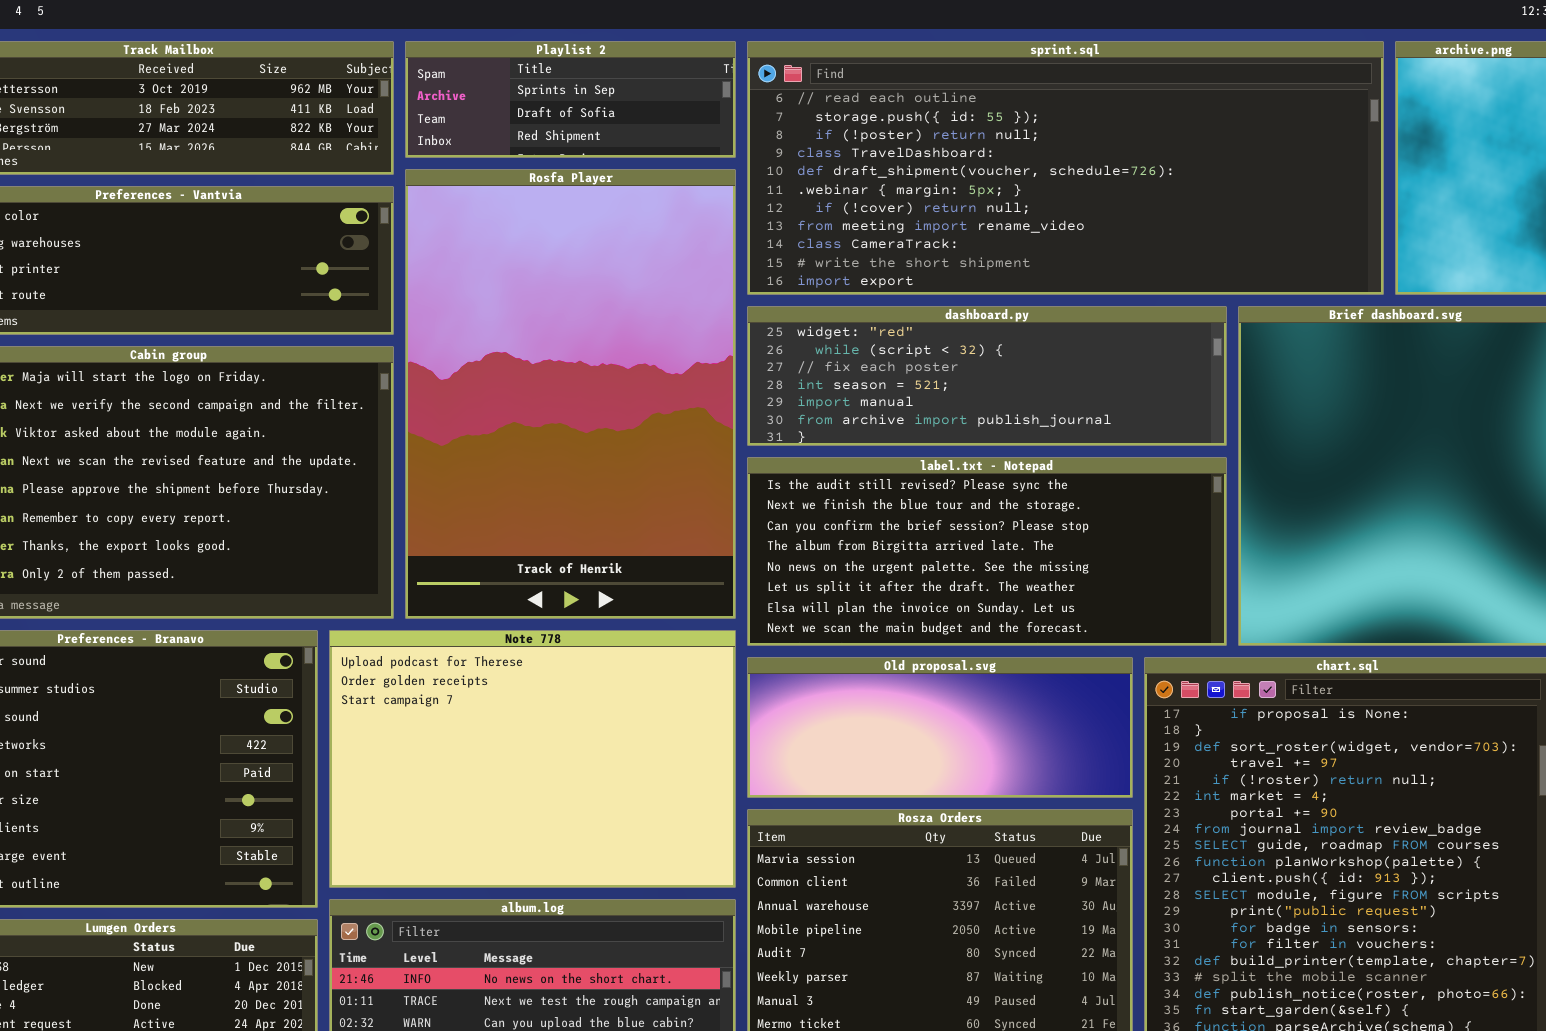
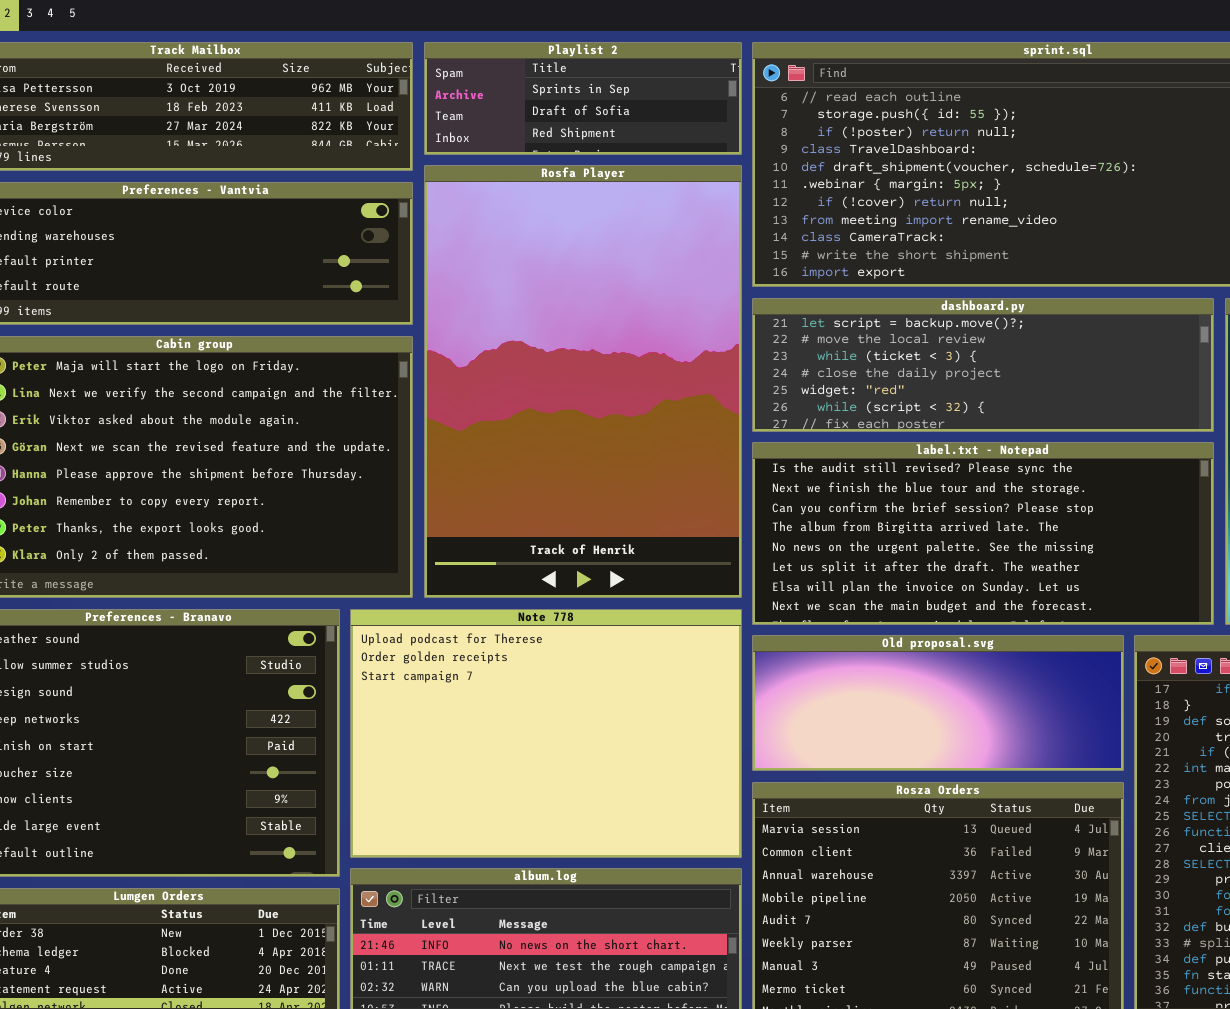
dashboard.py: [747,306,1227,446] -> [752,298,1214,432], scrolled up 4 rows

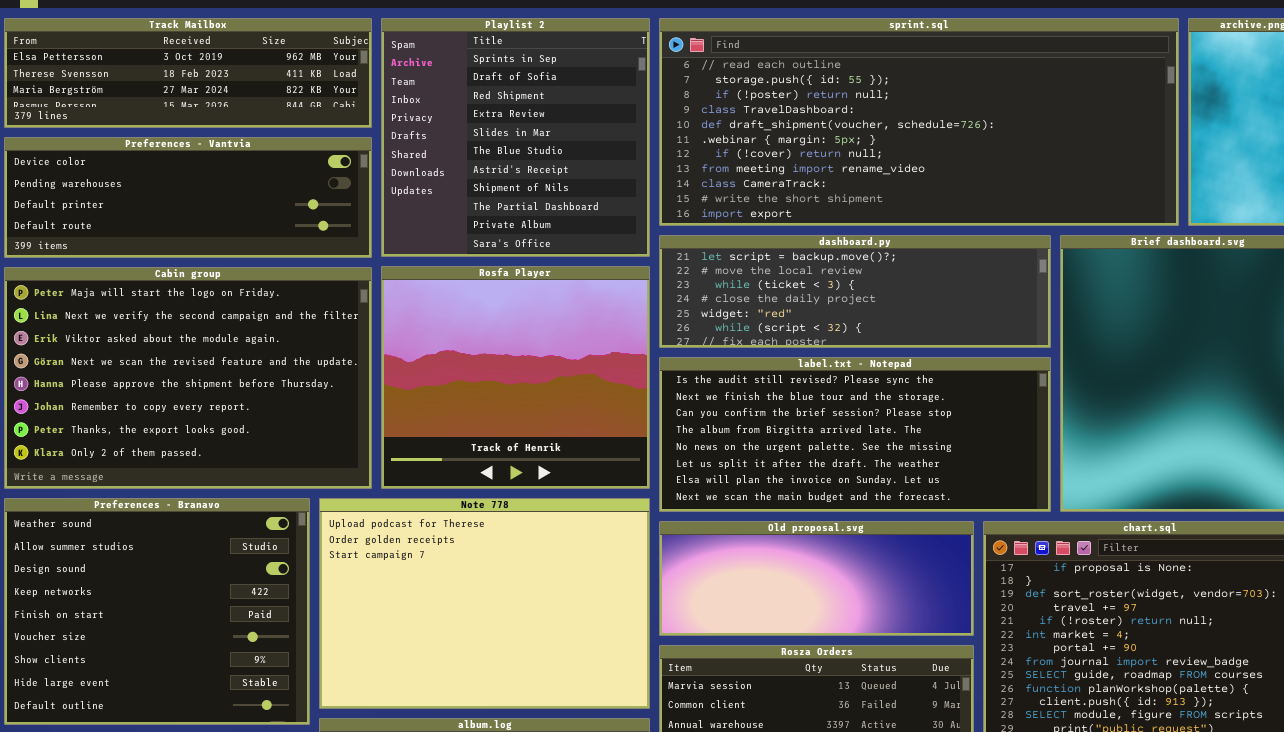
Playlist 2: [424,42,742,155] -> [381,18,650,257], resized
Rosfa Player: [424,165,742,598] -> [381,266,650,489], resized

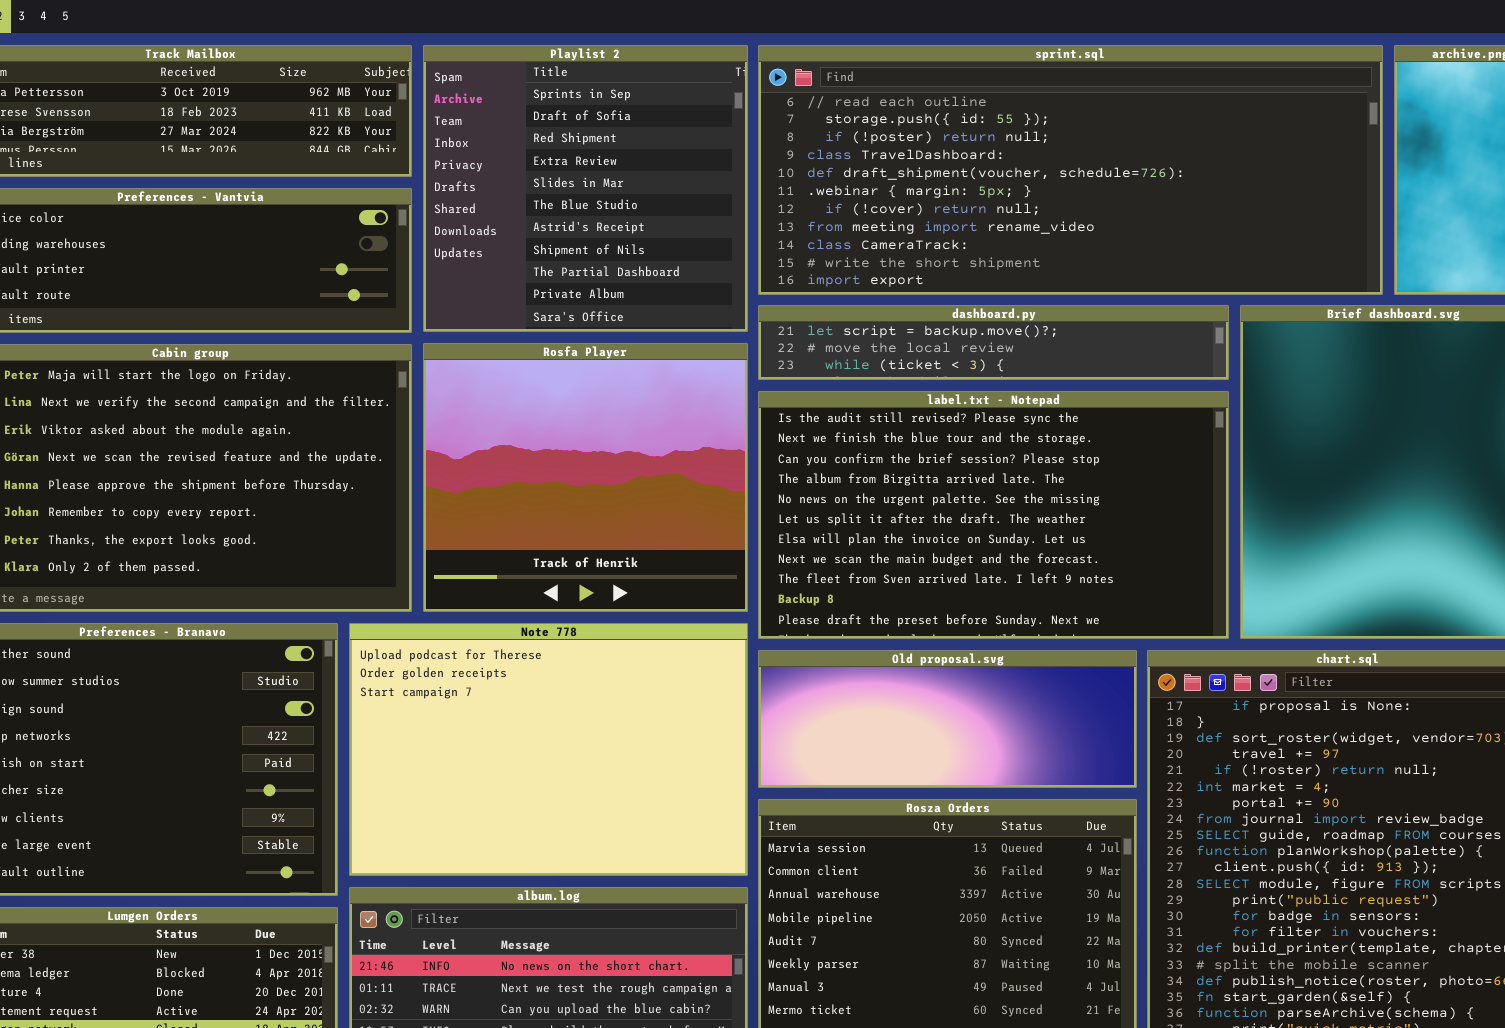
dashboard.py: [659,235,1051,348] -> [758,305,1229,380], resized
label.txt - Notepad: [659,357,1051,512] -> [758,391,1229,639], resized

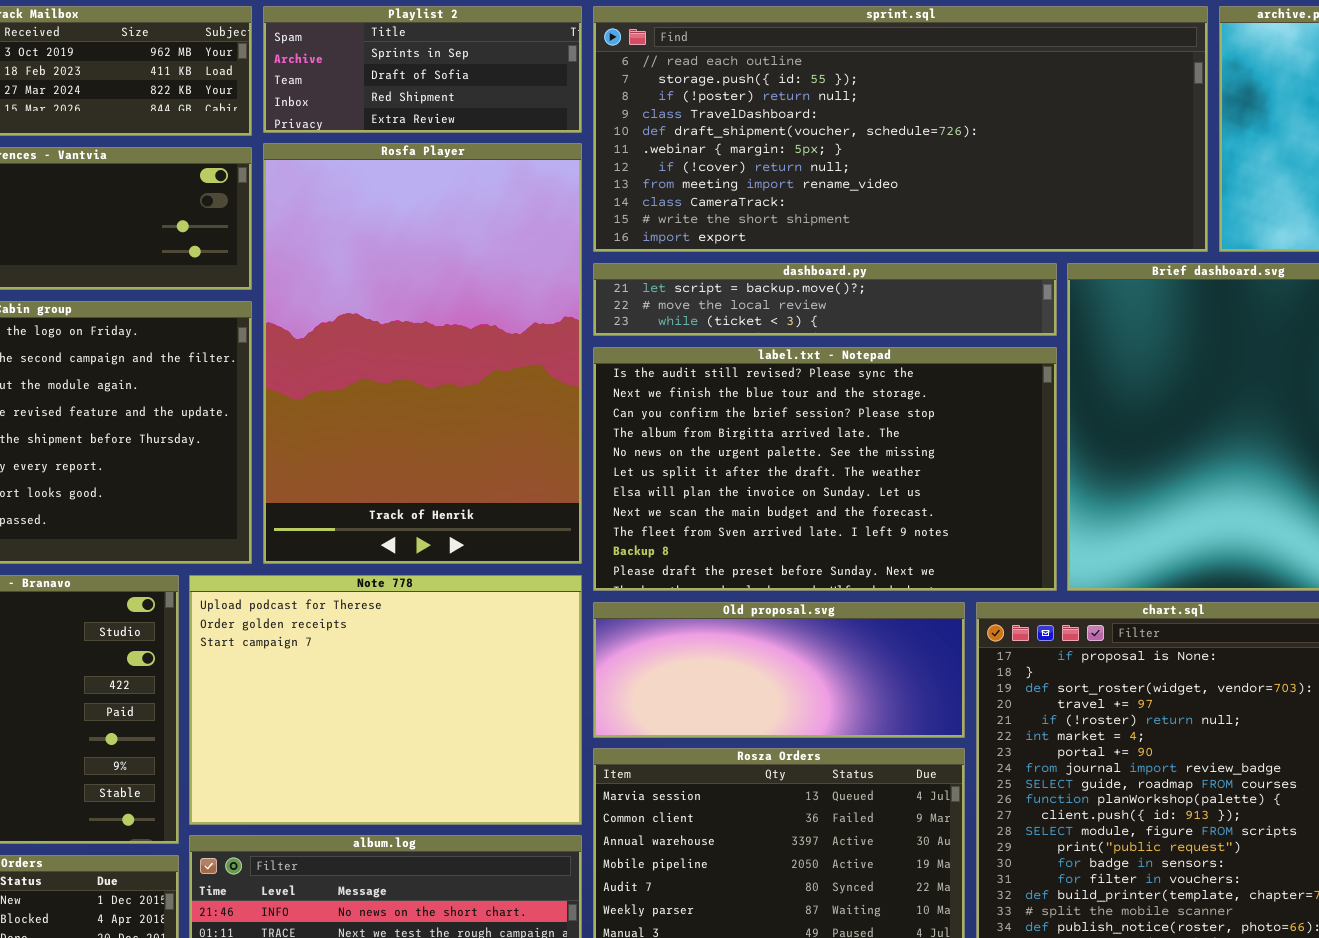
Playlist 2: [423,45,748,332] -> [263,6,582,133], resized
Rosfa Player: [423,343,748,612] -> [263,143,582,564], resized

